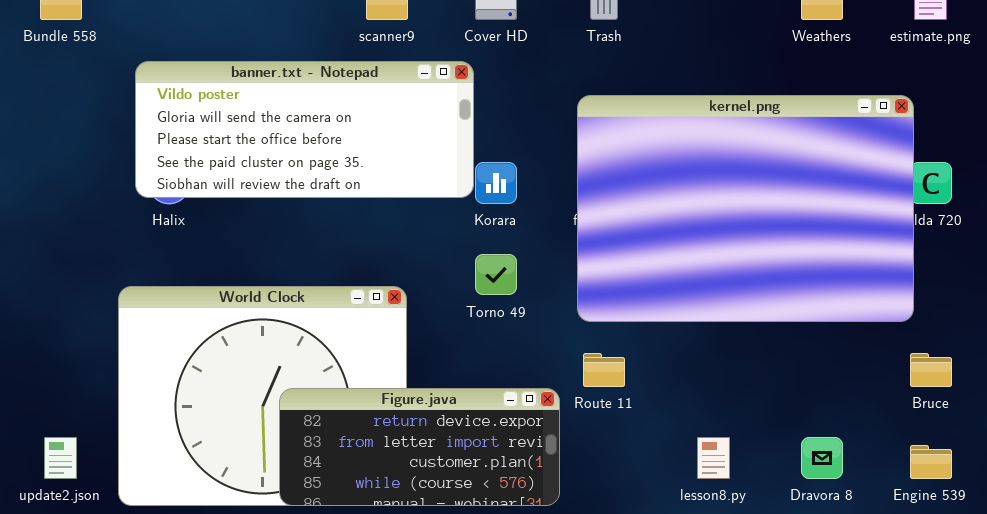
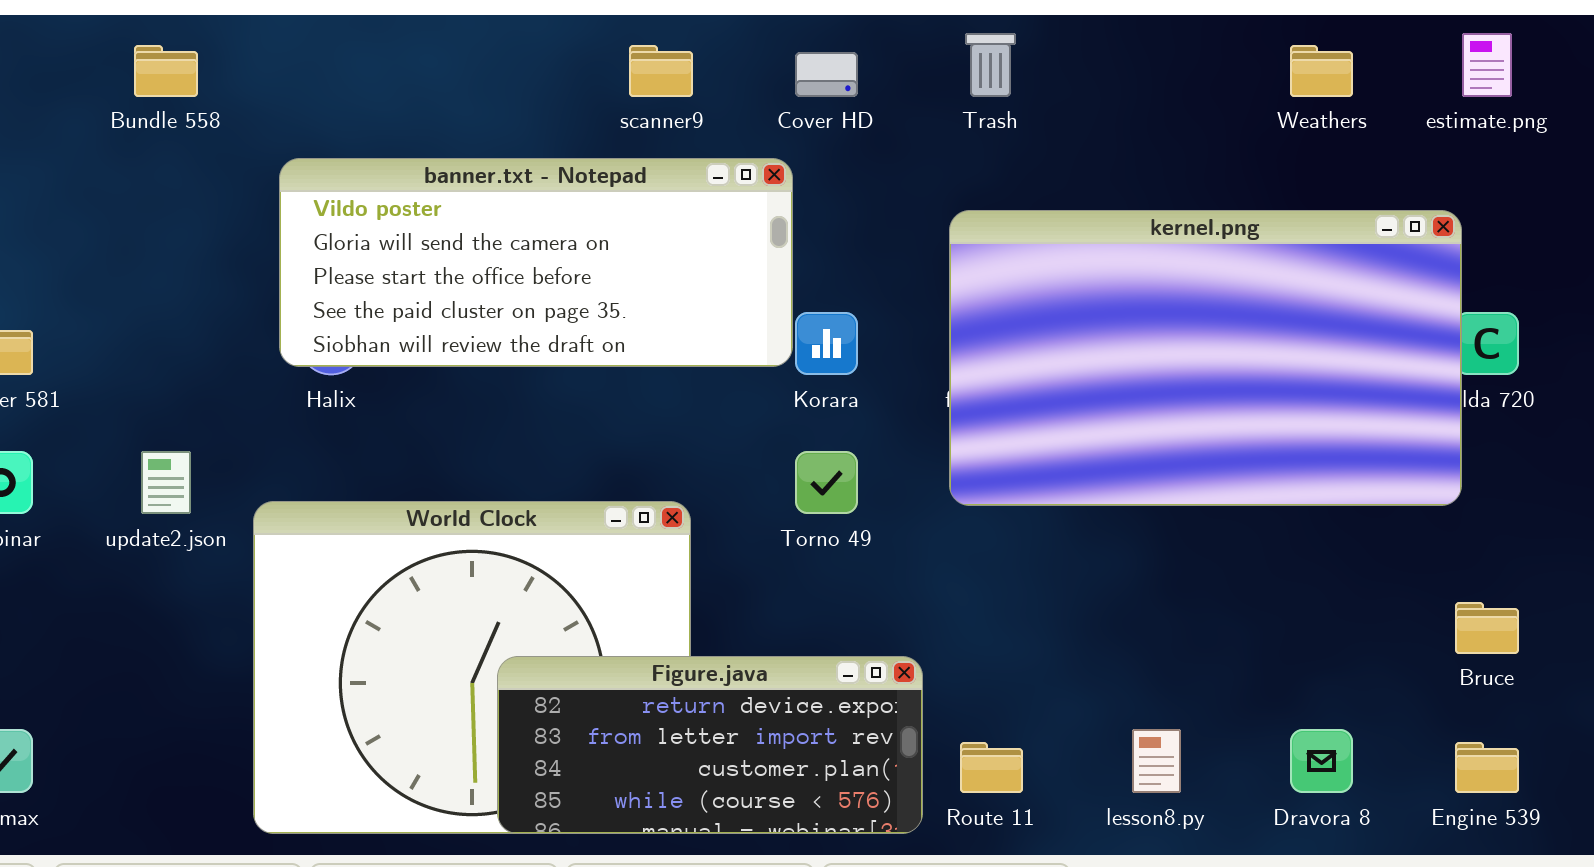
kernel.png: [577,95,914,322] -> [949,210,1462,506], resized
Route 11: [583,353,625,387] -> [960,742,1023,793], moved
update2.json: [44,437,77,479] -> [141,451,191,514], moved

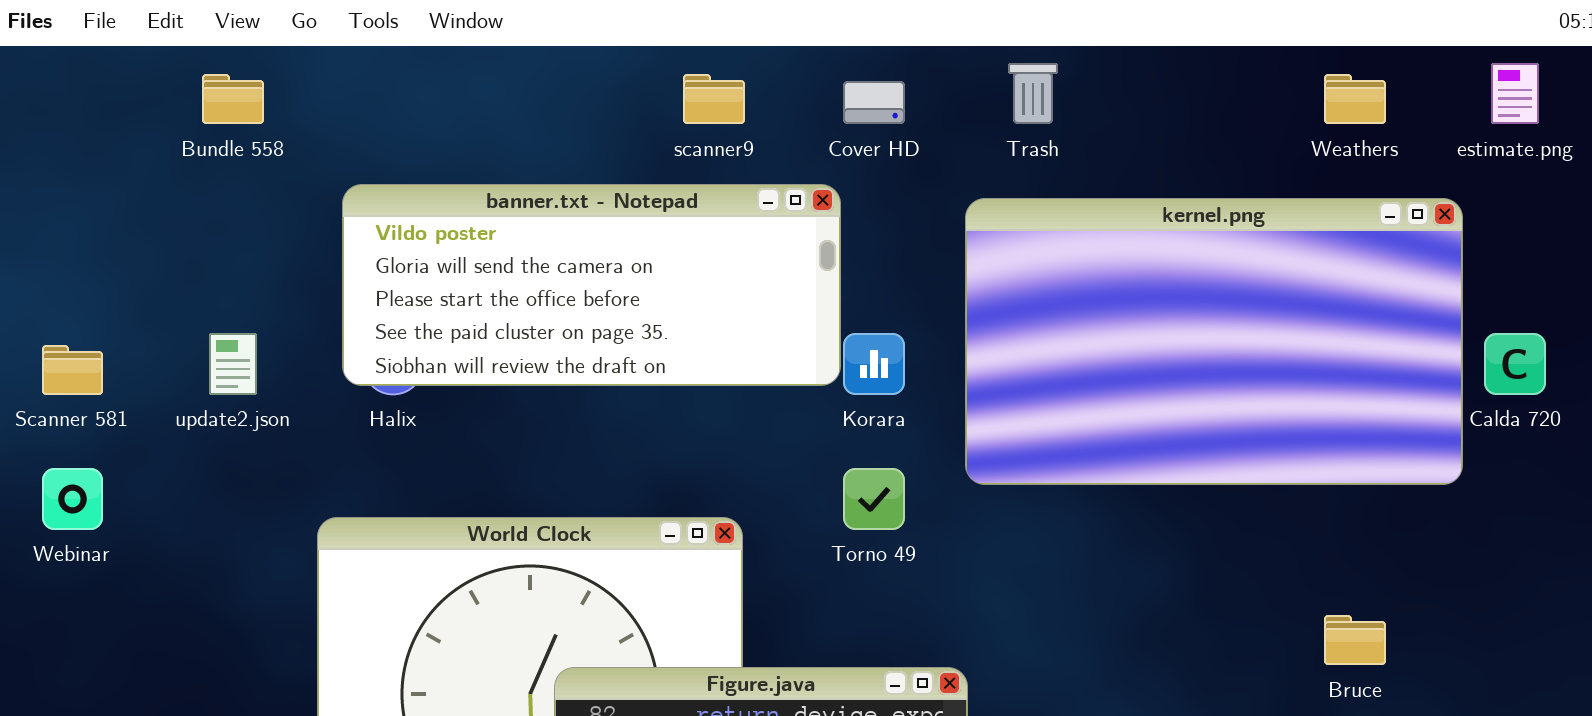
kernel.png: [949,210,1462,506] -> [965,198,1463,485], moved
update2.json: [141,451,191,514] -> [209,333,257,395], moved
Bruce: [1455,602,1519,654] -> [1324,615,1386,665], moved

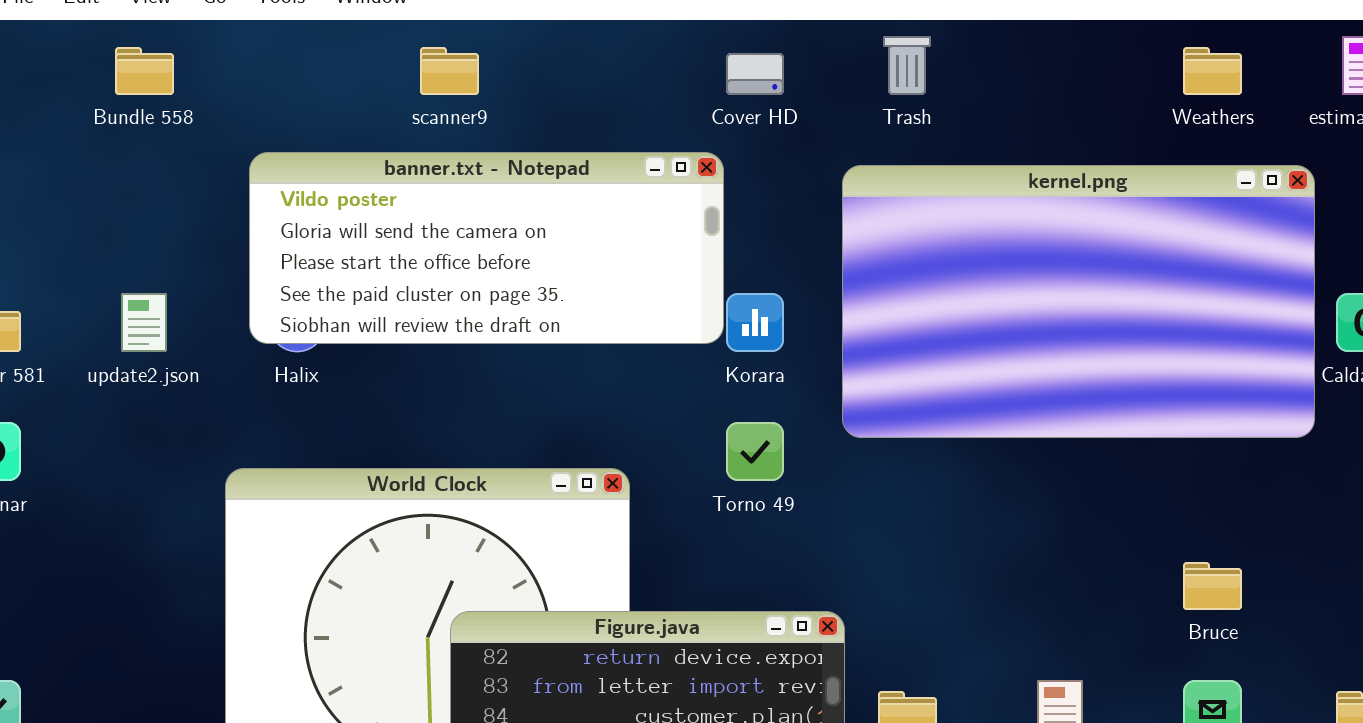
scanner9: [683,74,745,124] -> [420,47,479,95], moved

